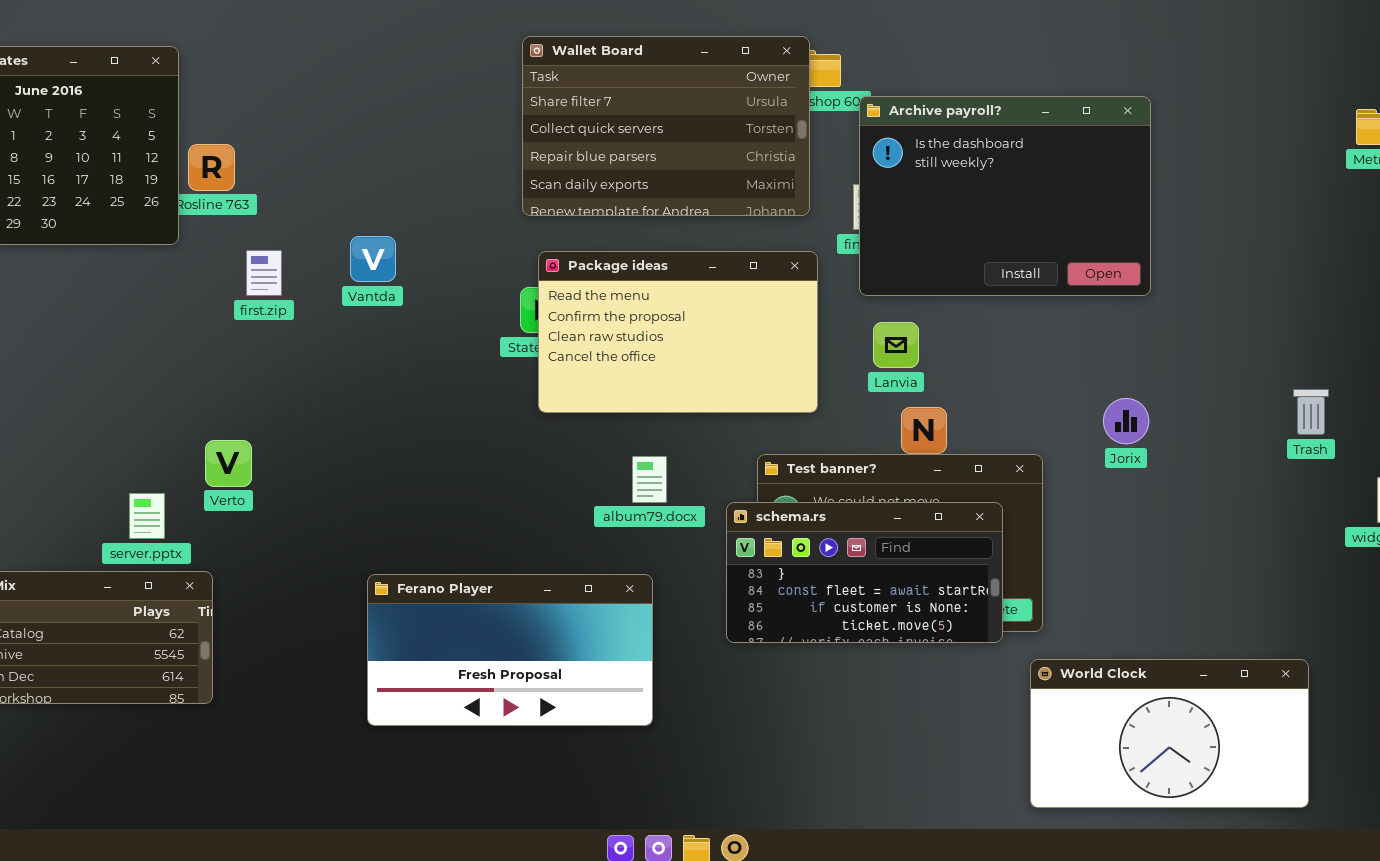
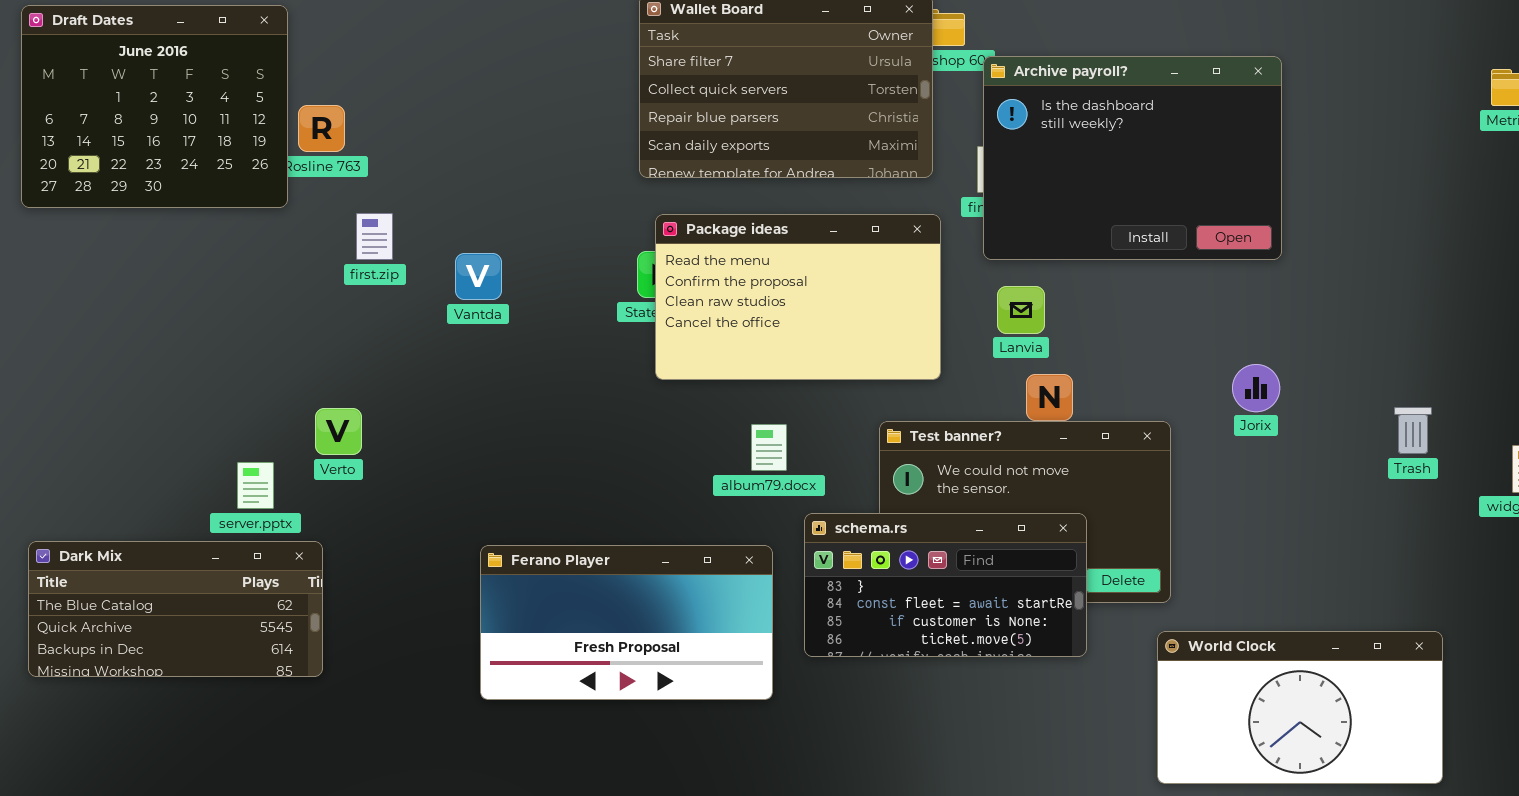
Vantda: [350,236,396,282] -> [455,253,502,300], moved
Trash: [1293,389,1329,435] -> [1394,407,1432,454], moved
schema.rs: [726,502,1003,643] -> [804,513,1087,657], moved

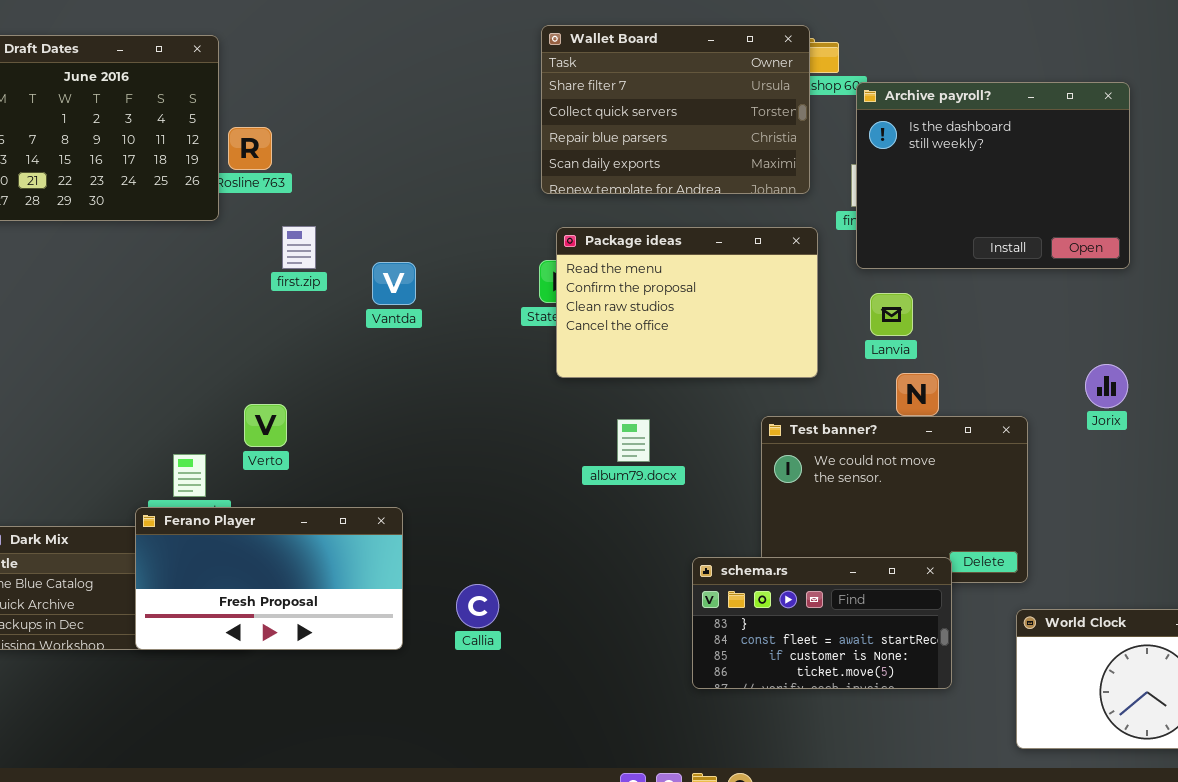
album79.docx: [751,424,787,471] -> [617,419,650,462], moved
schema.rs: [804,513,1087,657] -> [692,557,952,689], moved
Ferano Player: [480,545,773,700] -> [135,507,403,650], moved

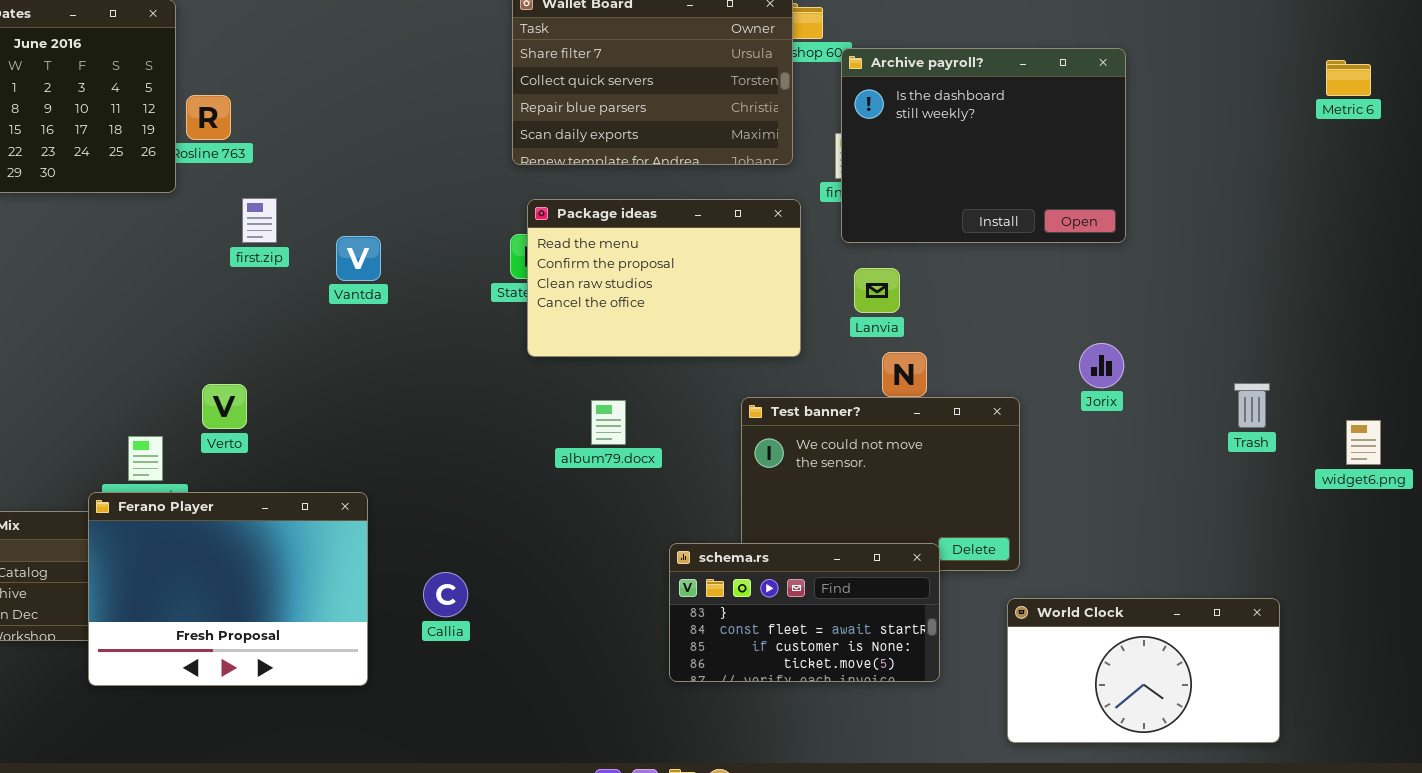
Ferano Player: [135,507,403,650] -> [88,492,368,686], resized

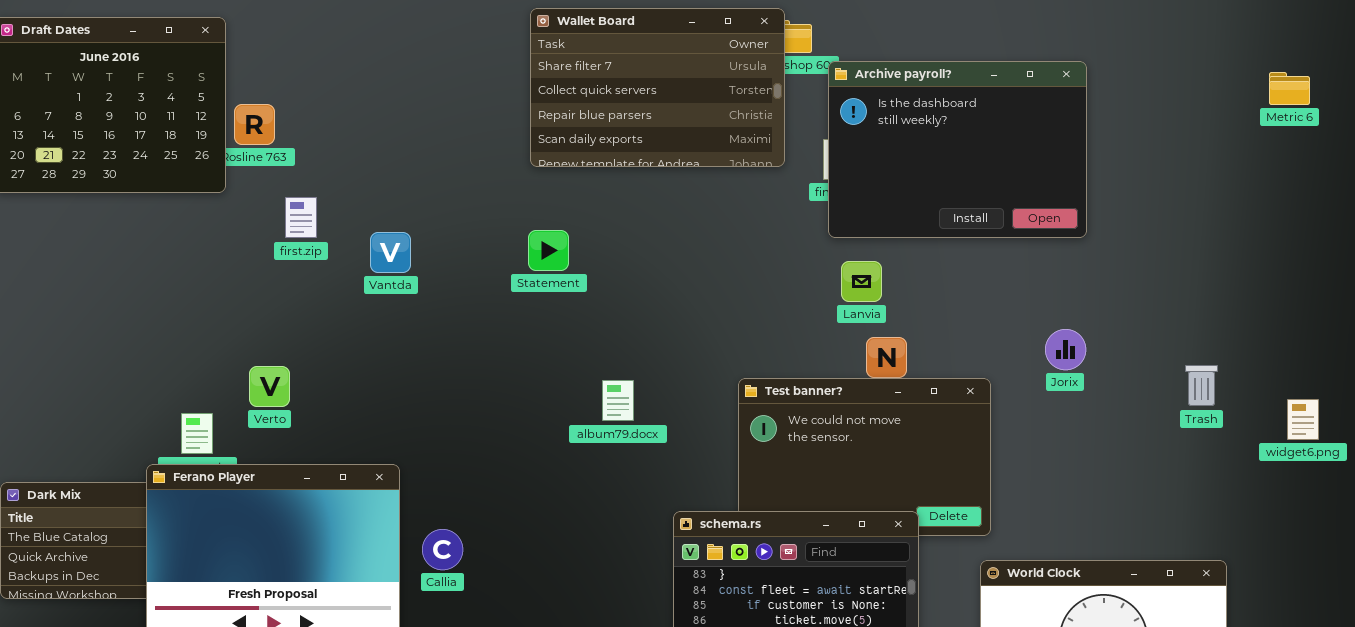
Package ideas: [527,199,801,357] -> none, closed
Callia: [423,572,468,617] -> [422,529,463,570], moved

